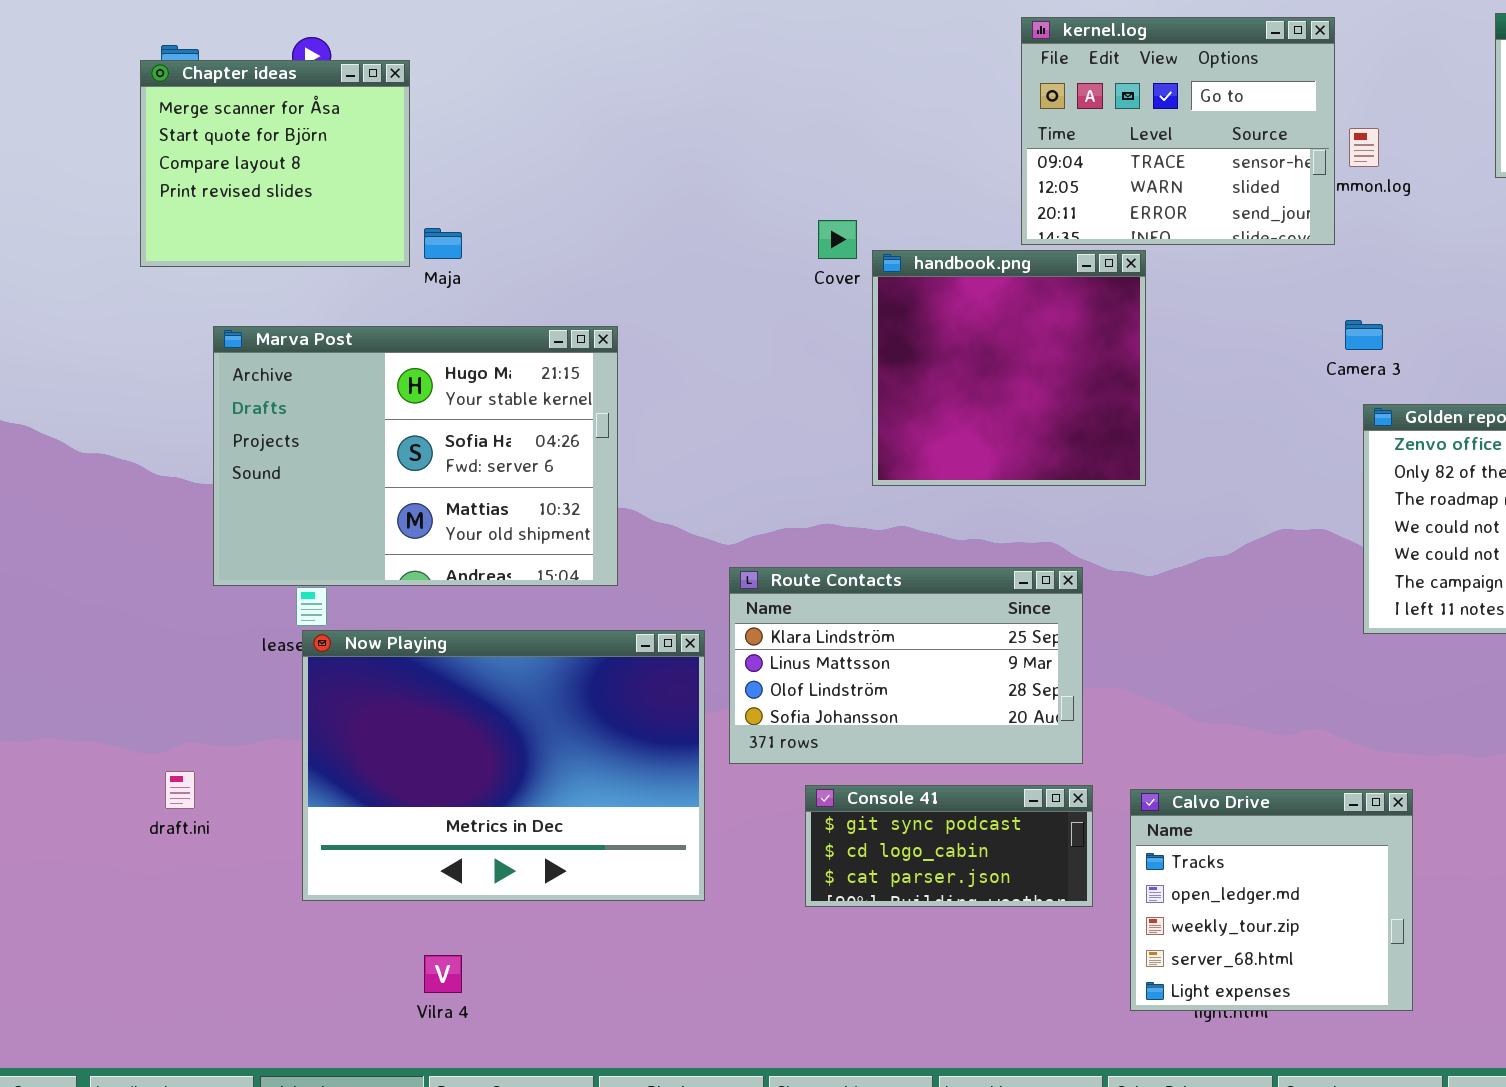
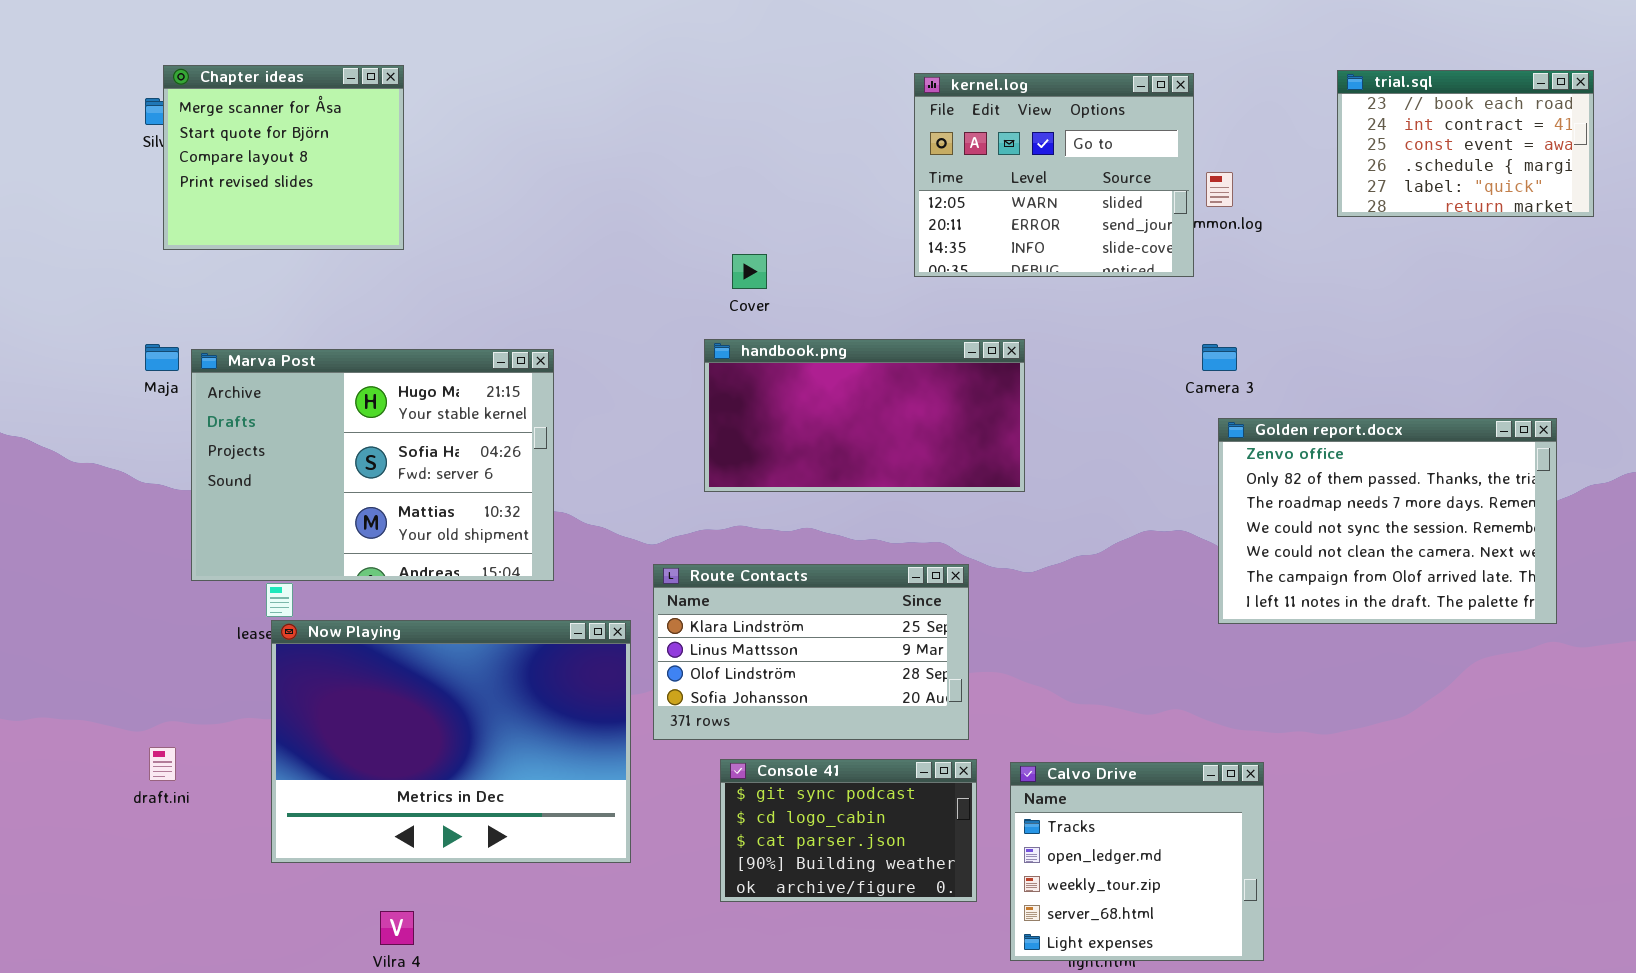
kernel.log: [1021,17,1335,245] -> [914,73,1194,277], scrolled down 1 row
Chapter ideas: [140,60,410,267] -> [163,65,404,250], moved
Maja: [424,228,462,259] -> [145,344,179,371], moved
handbook.png: [872,250,1146,486] -> [704,339,1025,492], resized
Console 41: [805,785,1093,907] -> [720,759,977,902], resized

